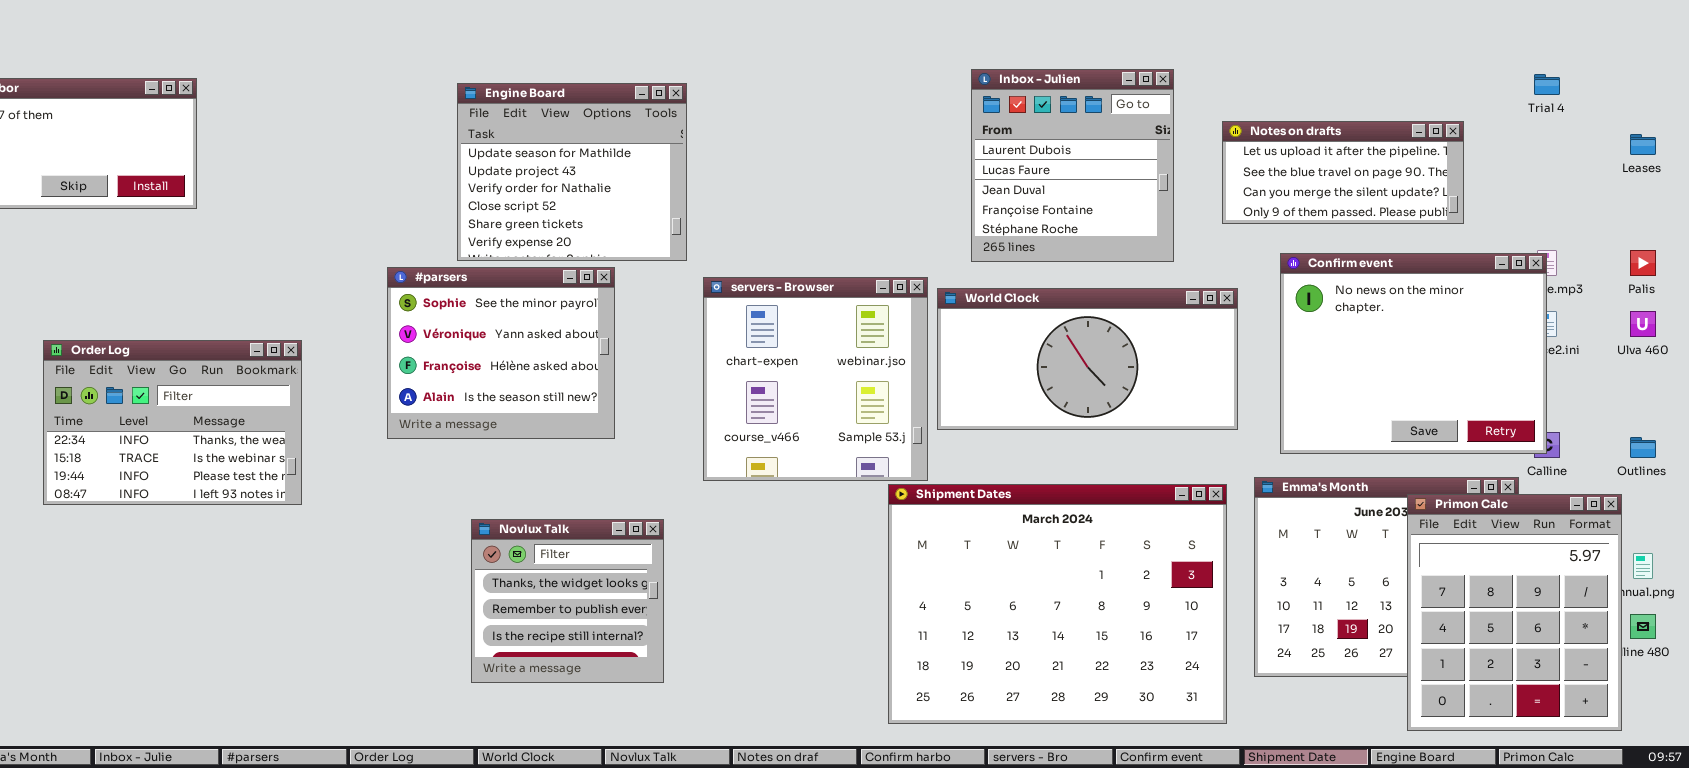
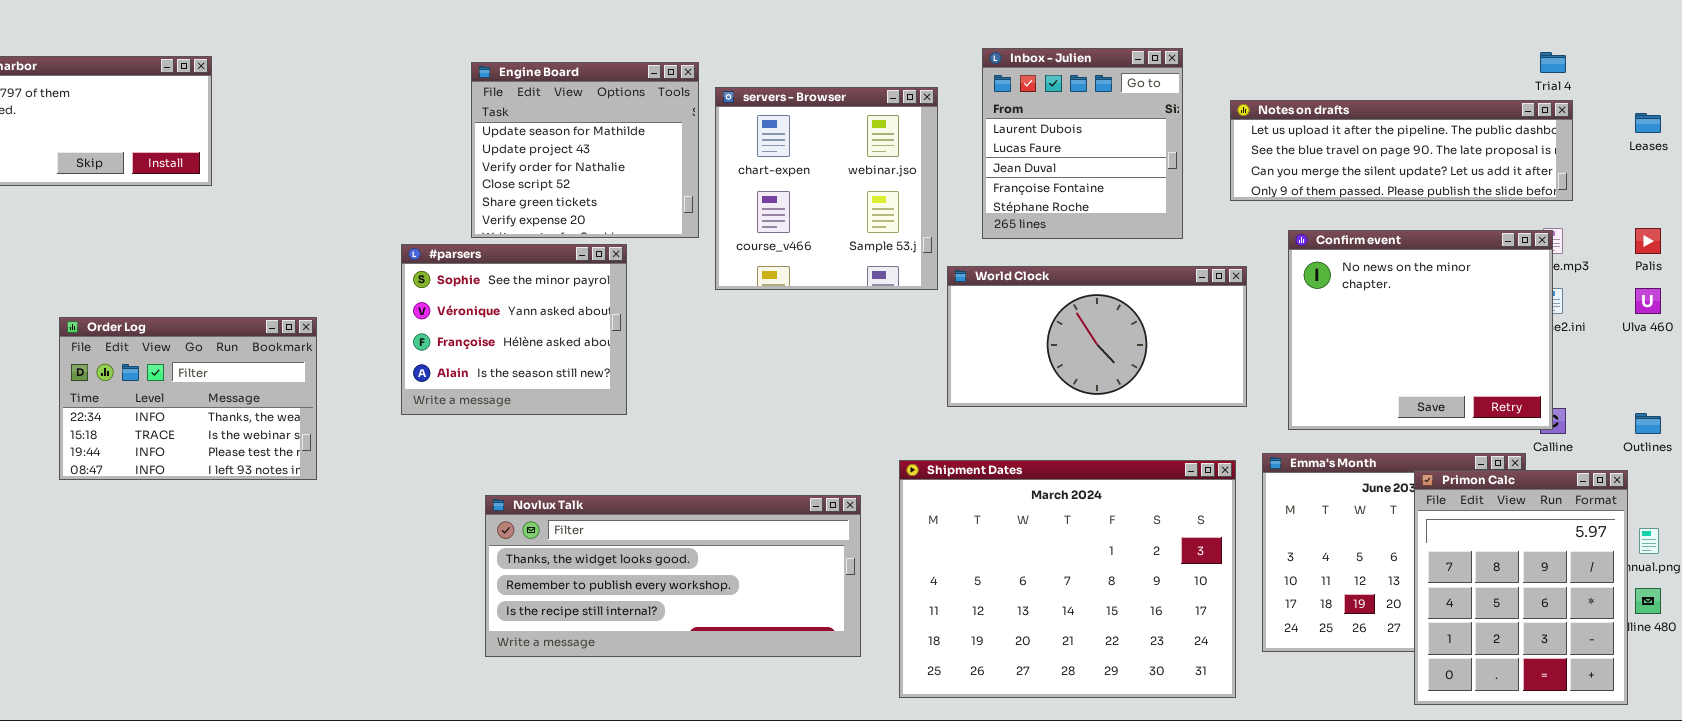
Notes on drafts: [1222,121,1464,224] -> [1230,100,1573,201], resized
servers - Browser: [703,277,928,481] -> [715,87,938,290], moved
Novlux Talk: [471,519,664,683] -> [485,495,861,657], resized

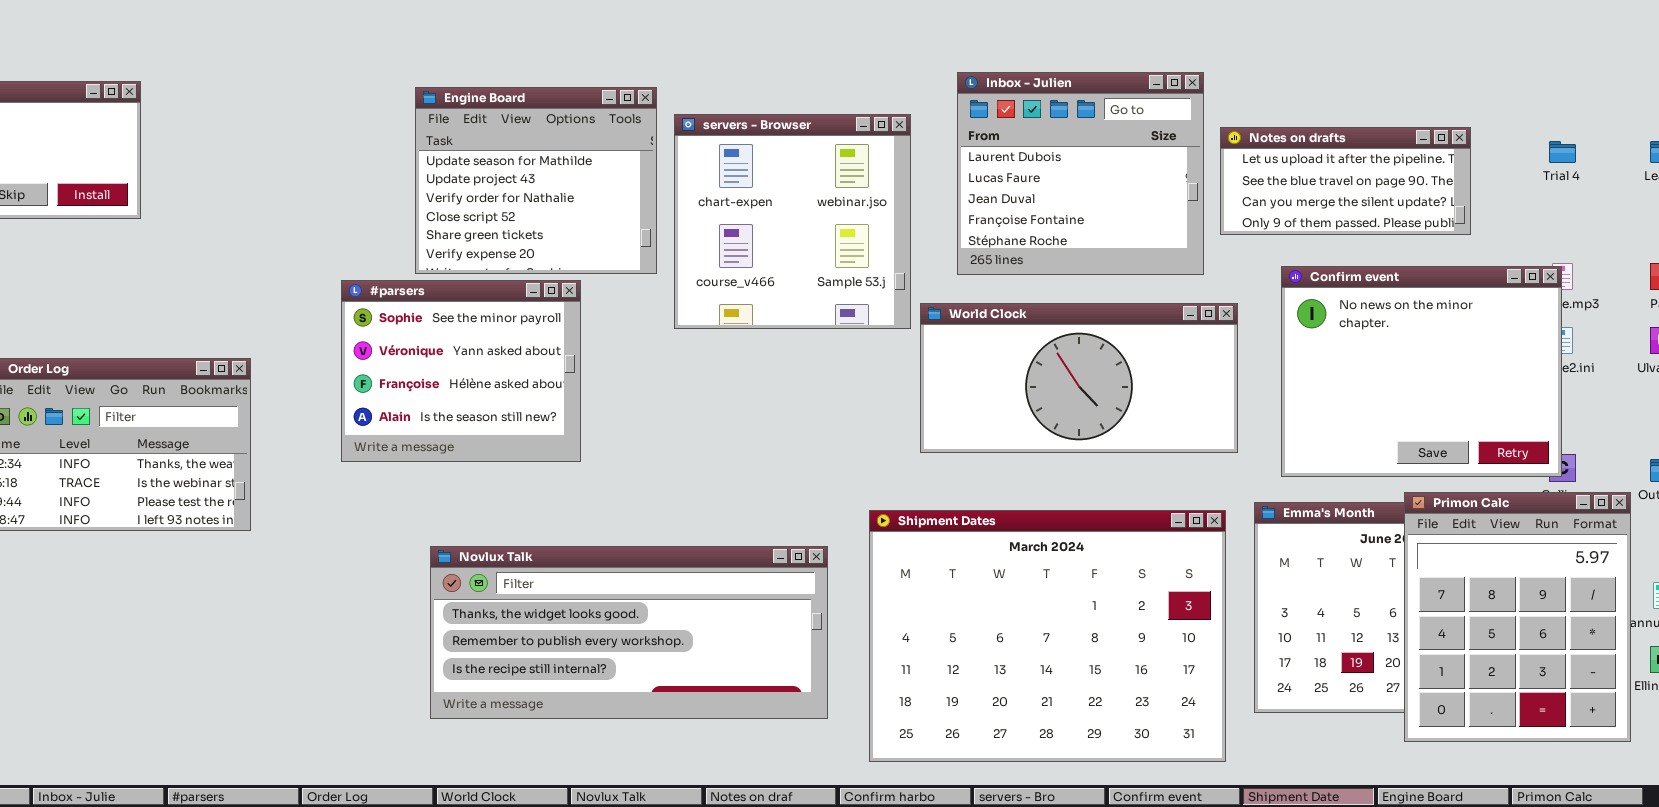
Inbox - Julien: [982,48,1183,239] -> [957,72,1204,275], resized
Trial 4: [1540,52,1566,73] -> [1549,141,1576,163], moved
Notes on drafts: [1230,100,1573,201] -> [1220,127,1471,235], resized
Primon Calc: [1414,470,1628,705] -> [1404,492,1631,742], moved

